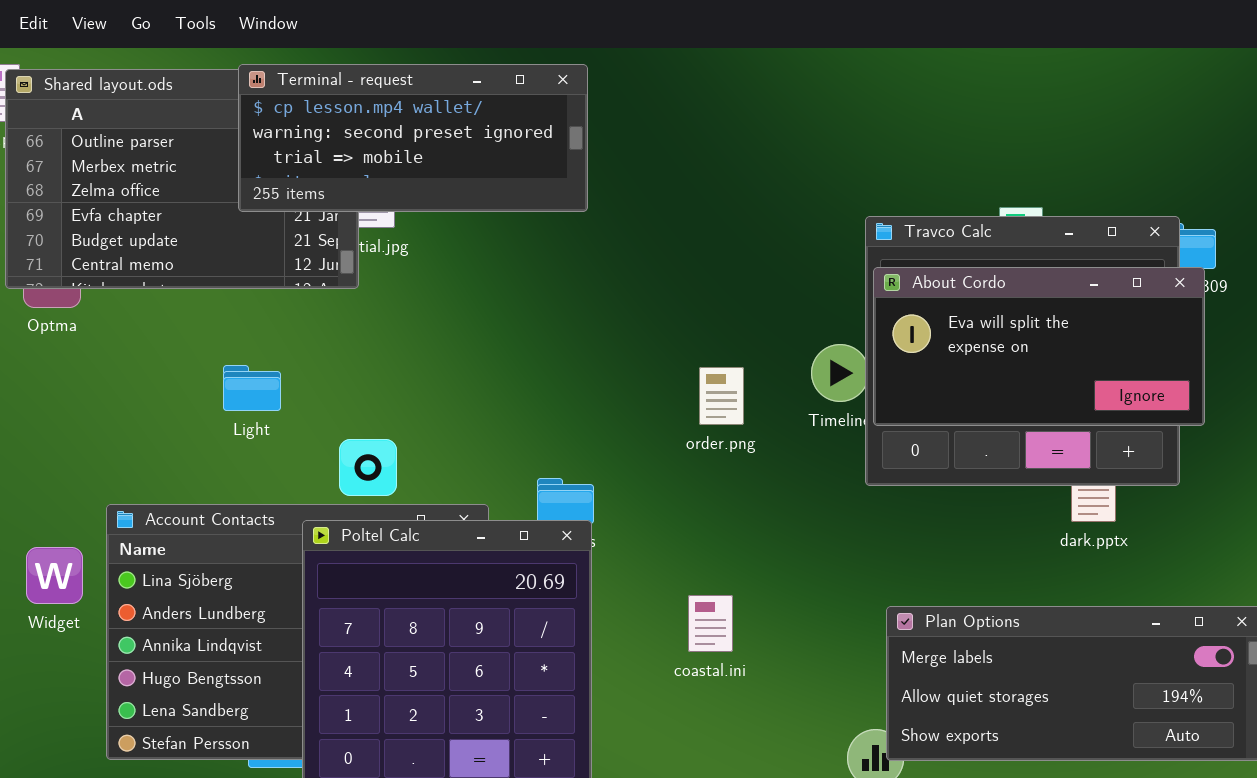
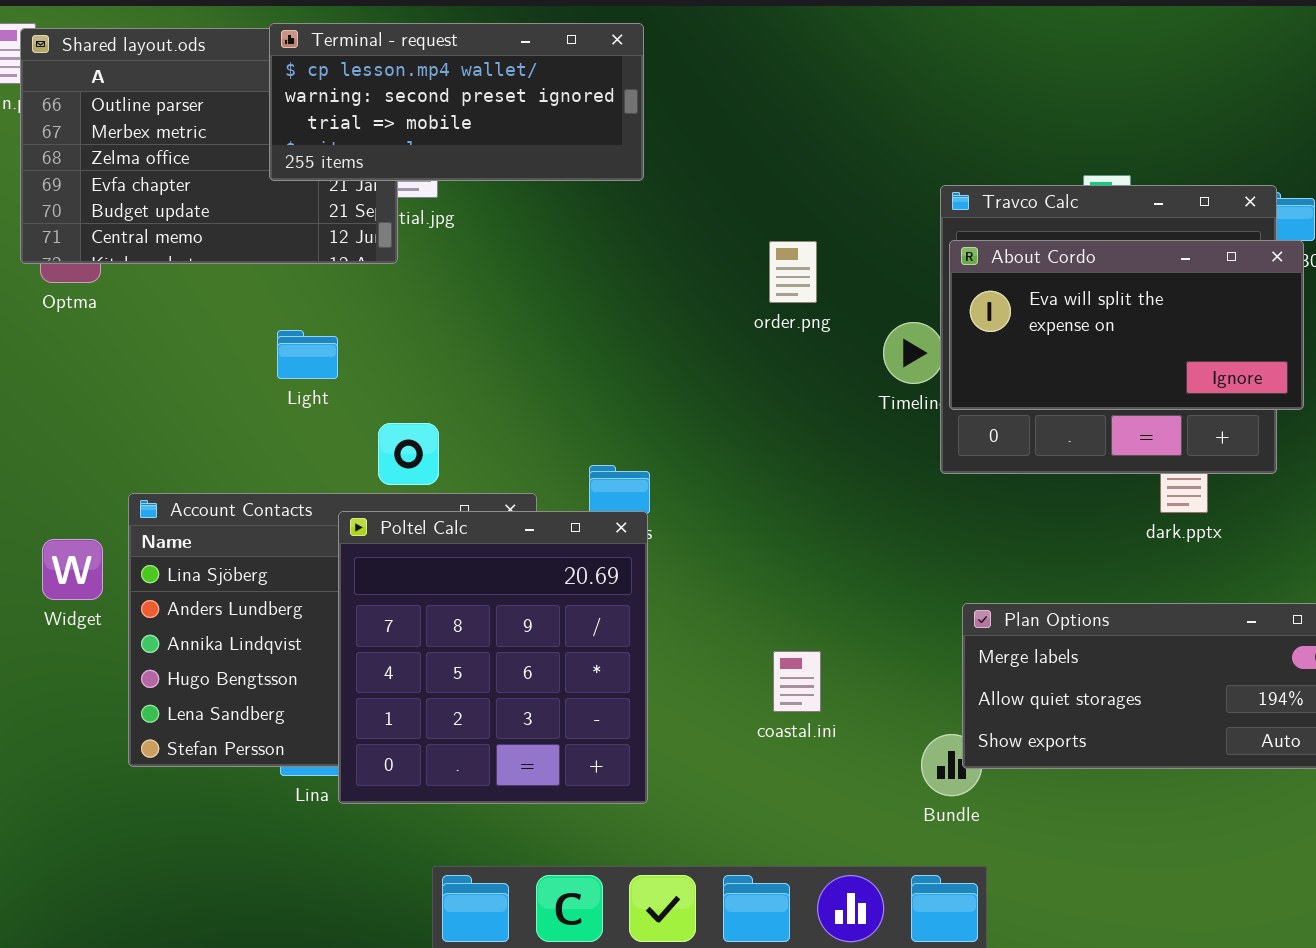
Light: [223,365,281,411] -> [277,330,338,379], moved
order.png: [699,367,744,425] -> [769,241,817,303], moved
coastal.ini: [688,595,733,652] -> [773,651,821,712], moved

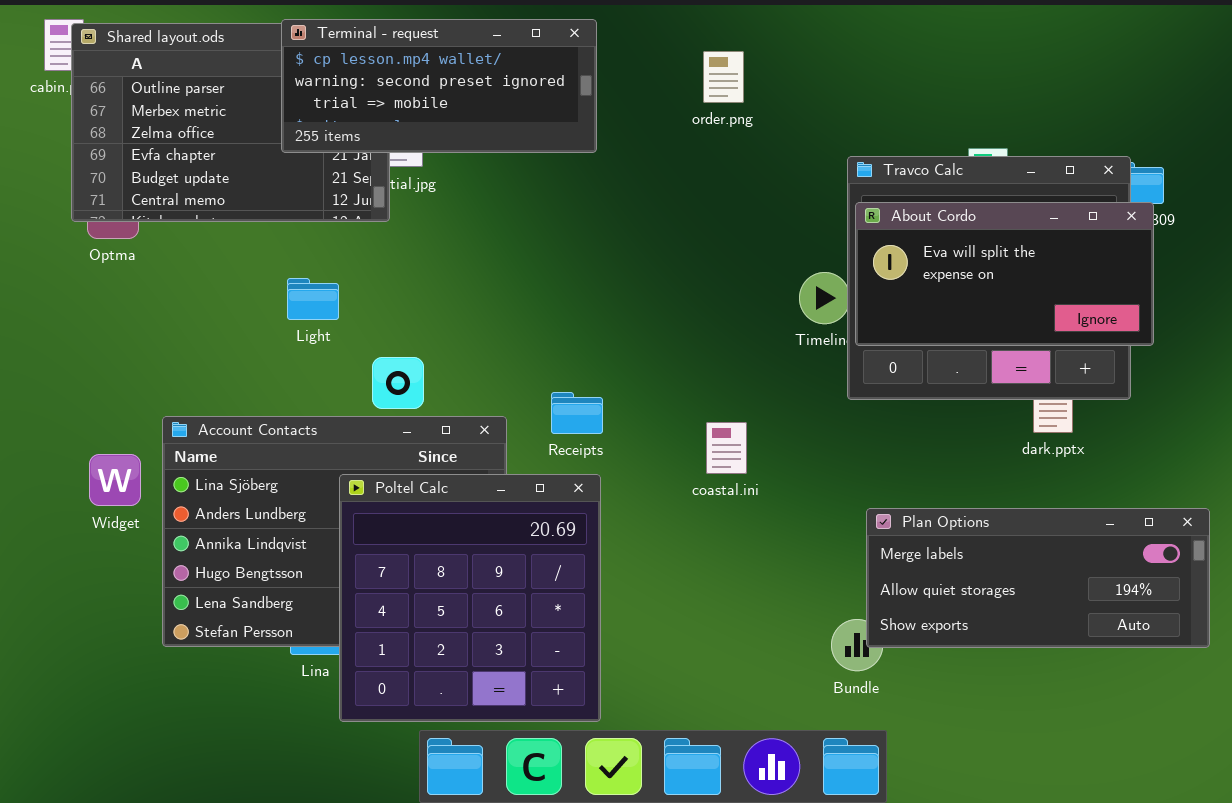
order.png: [769,241,817,303] -> [703,51,744,103], moved
Poltel Calc: [338,511,648,804] -> [339,474,601,722], moved
coastal.ini: [773,651,821,712] -> [706,422,747,474], moved

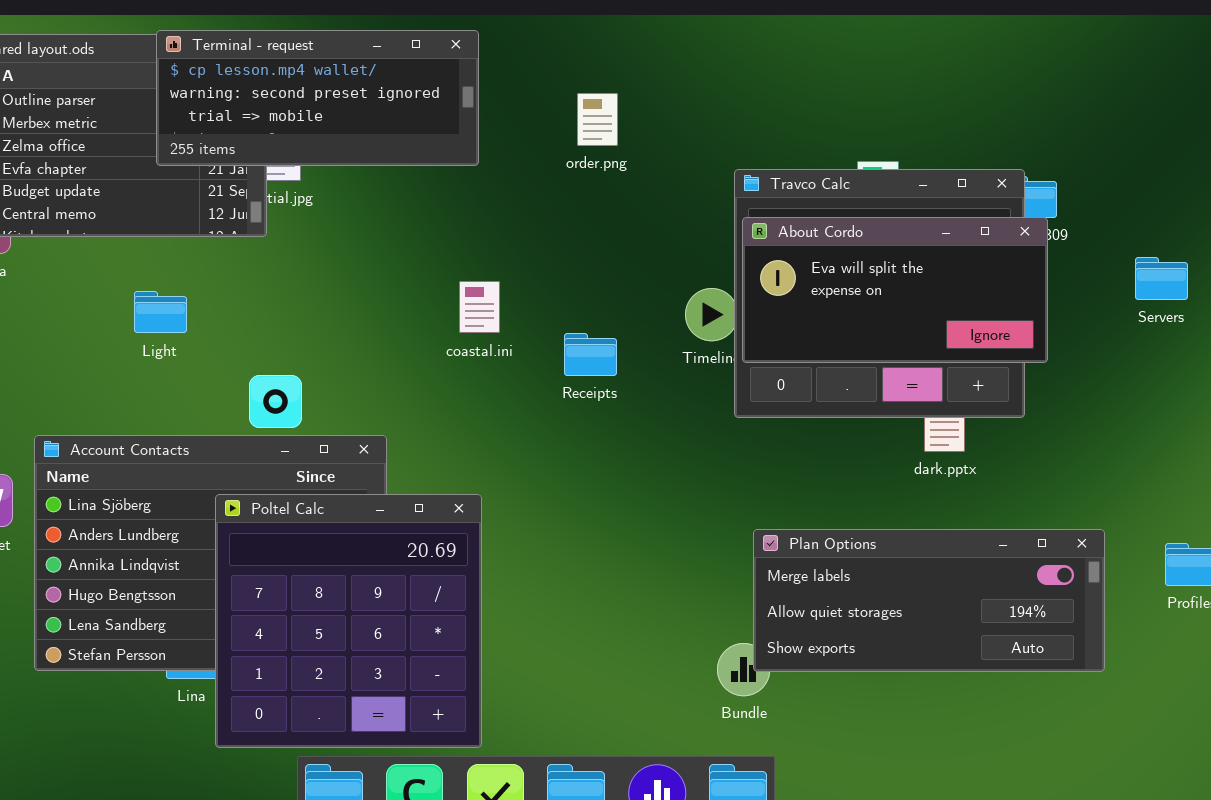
order.png: [703,51,744,103] -> [577,93,618,146], moved
Light: [287,278,339,320] -> [134,291,187,333], moved
Receipts: [551,392,603,434] -> [564,333,617,376], moved
coastal.ini: [706,422,747,474] -> [459,281,500,333], moved

